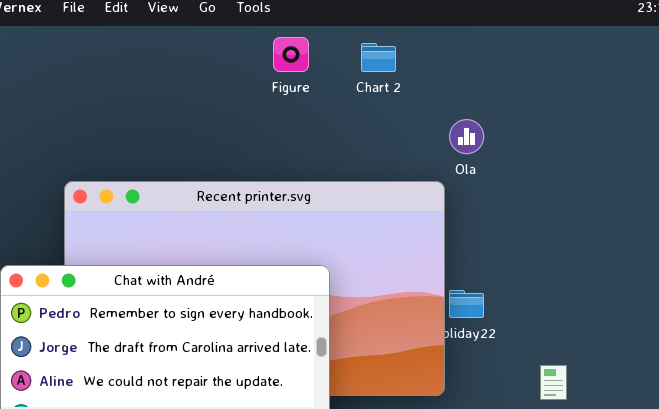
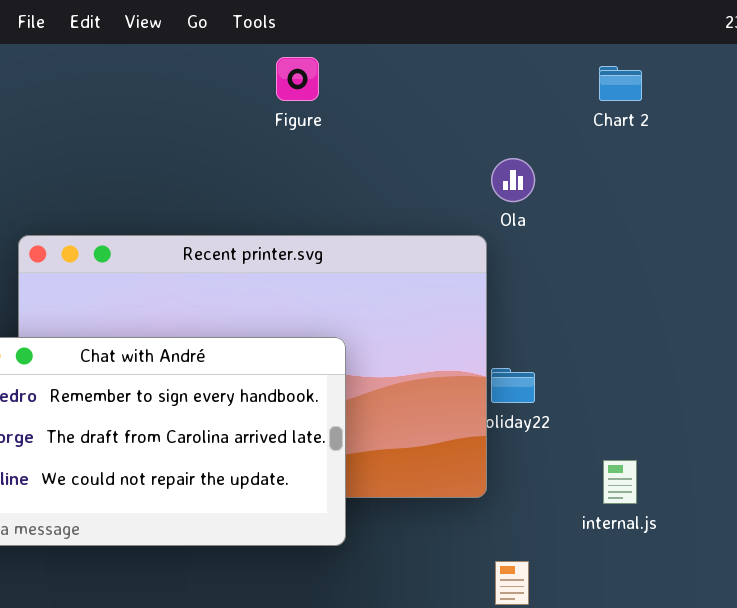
Chart 2: [361,43,396,72] -> [599,66,642,101], moved

